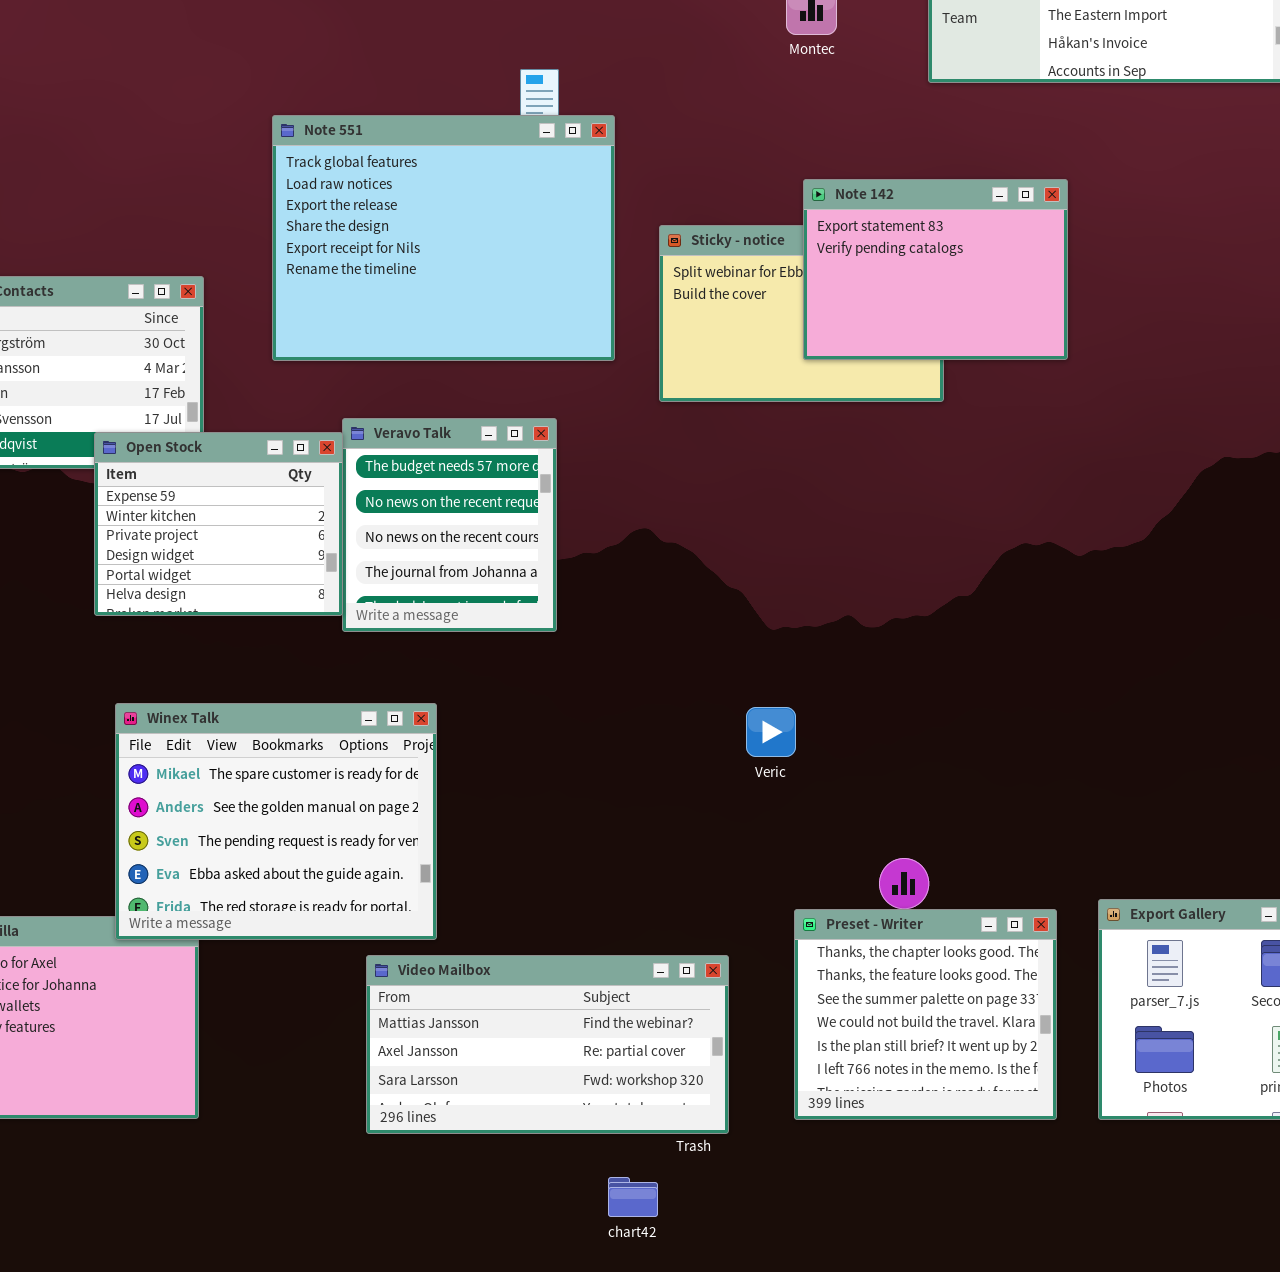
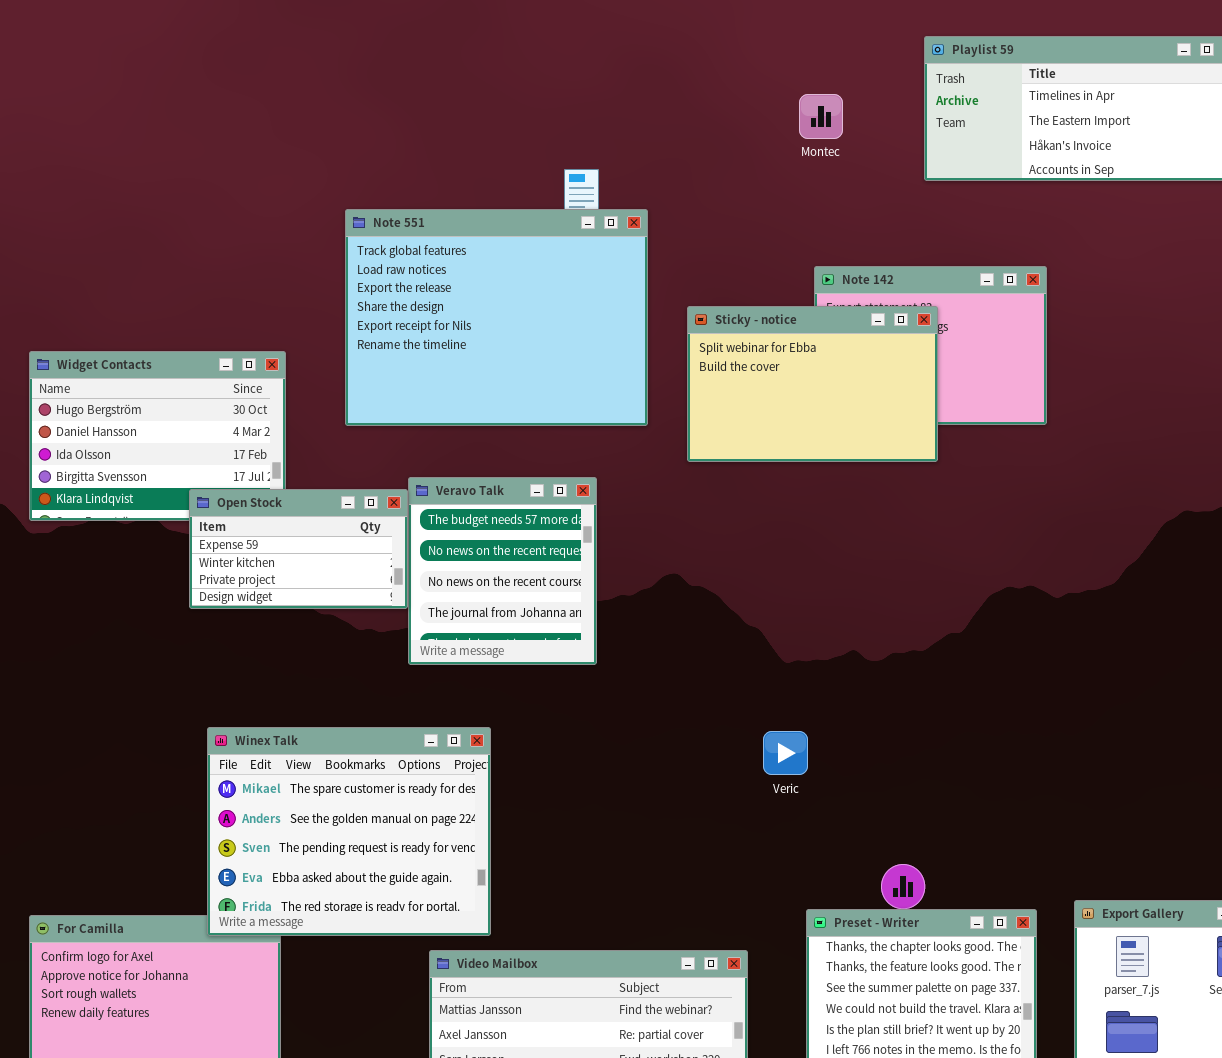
Sticky - notice: [659,225,944,402] -> [687,306,938,462], raised
Open Stock: [94,432,343,616] -> [189,489,408,609], resized

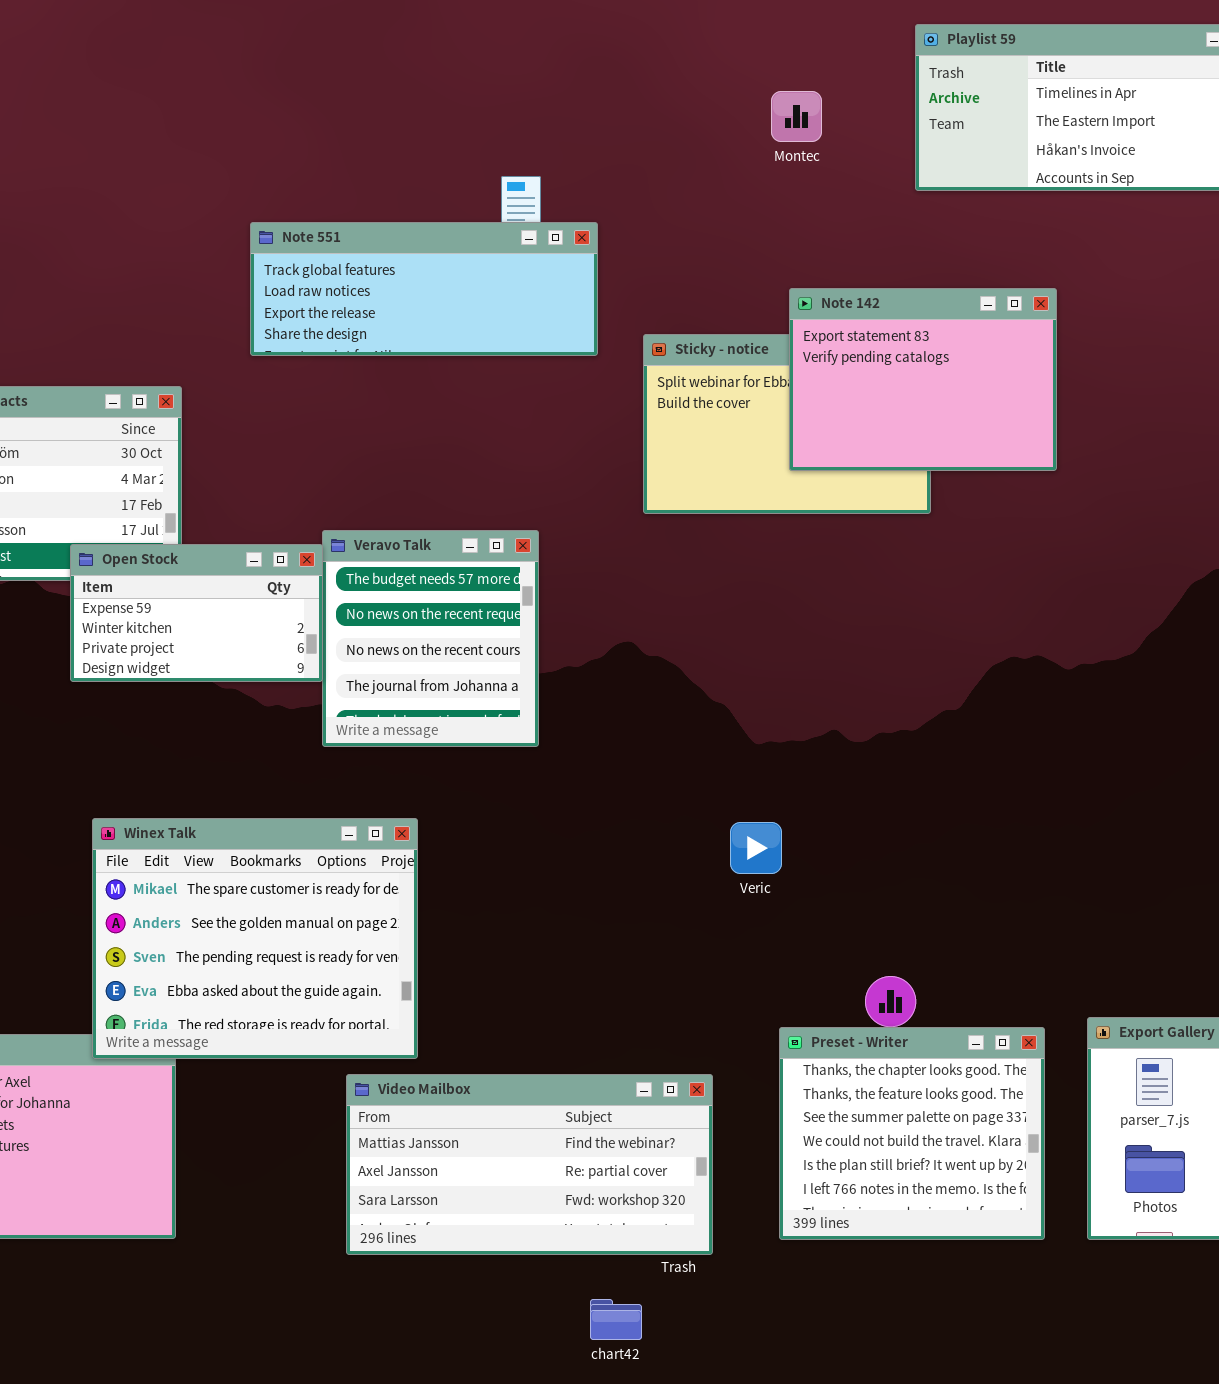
Note 551: [345,209,648,426] -> [250,222,598,356], resized
Note 142: [814,266,1047,425] -> [789,288,1057,471], raised

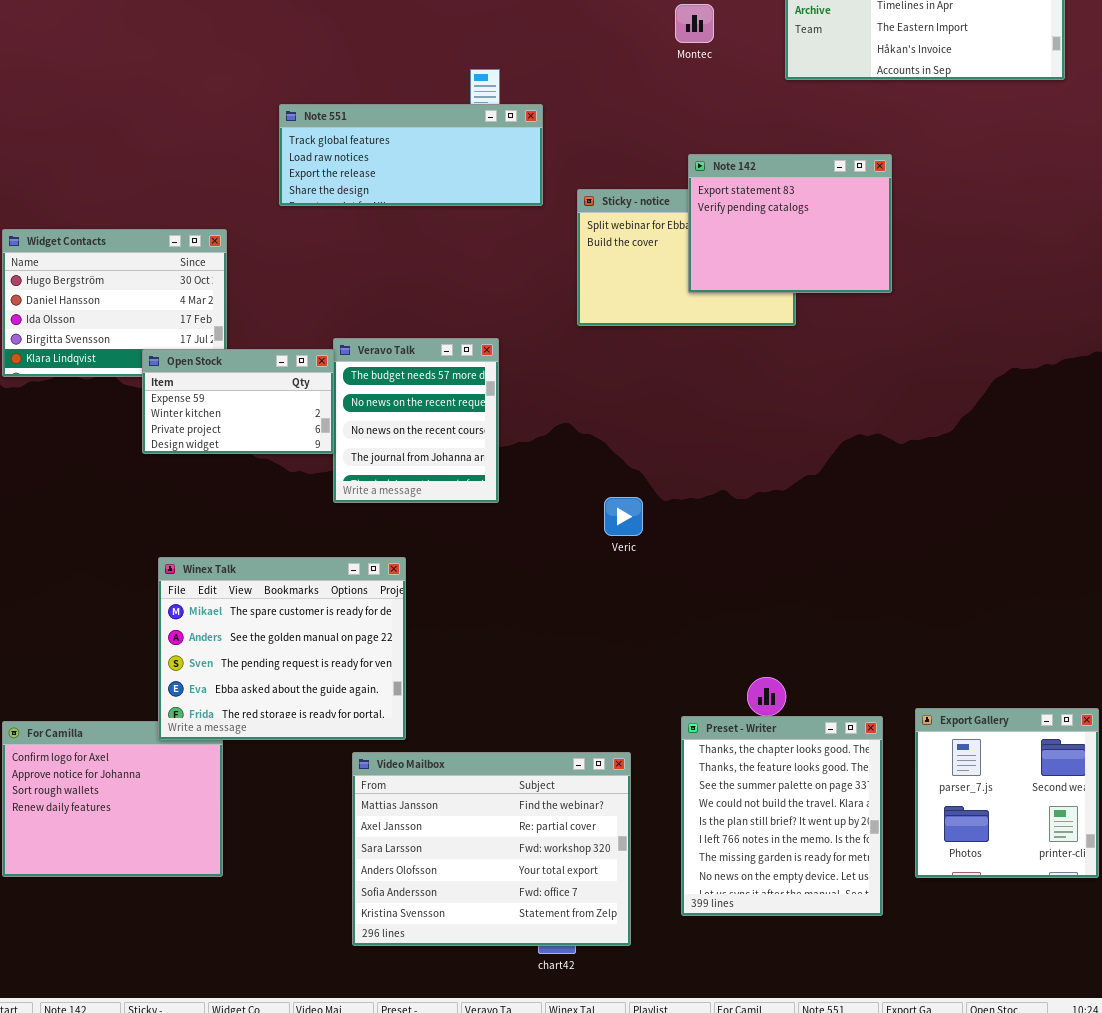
Veric: [730,822,782,874] -> [604,497,643,536], moved
Preset - Writer: [779,1027,1045,1240] -> [681,716,883,916], resized
Video Mailbox: [346,1074,713,1255] -> [352,752,631,946], resized

